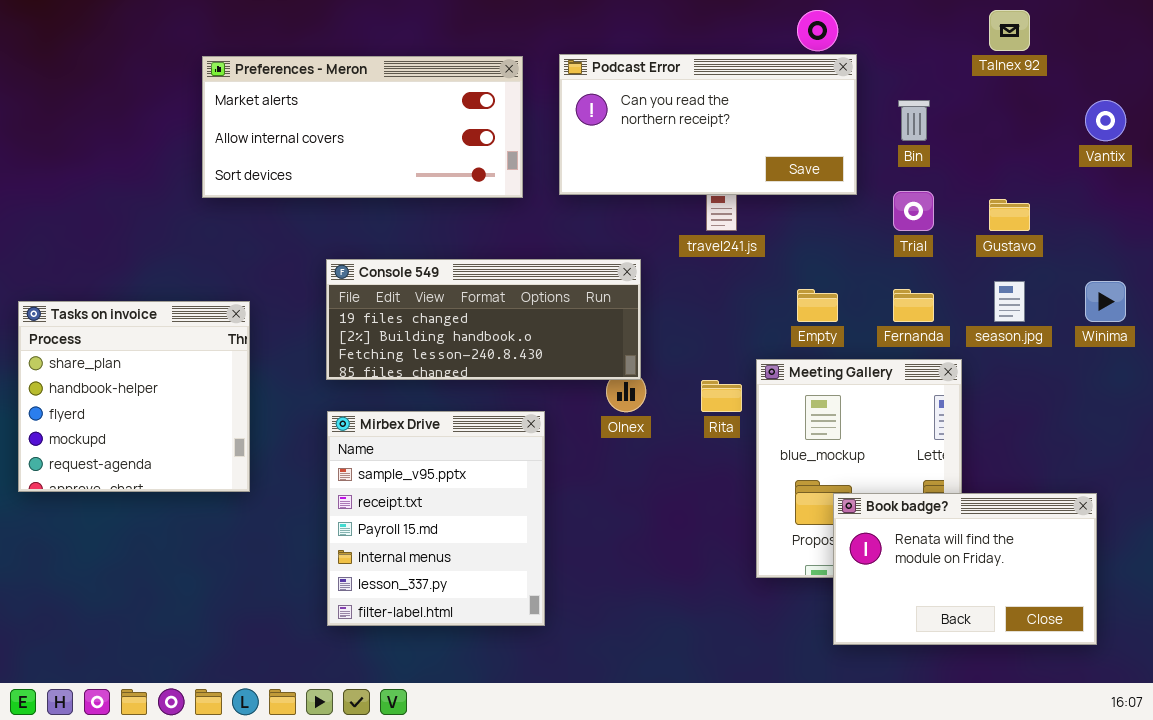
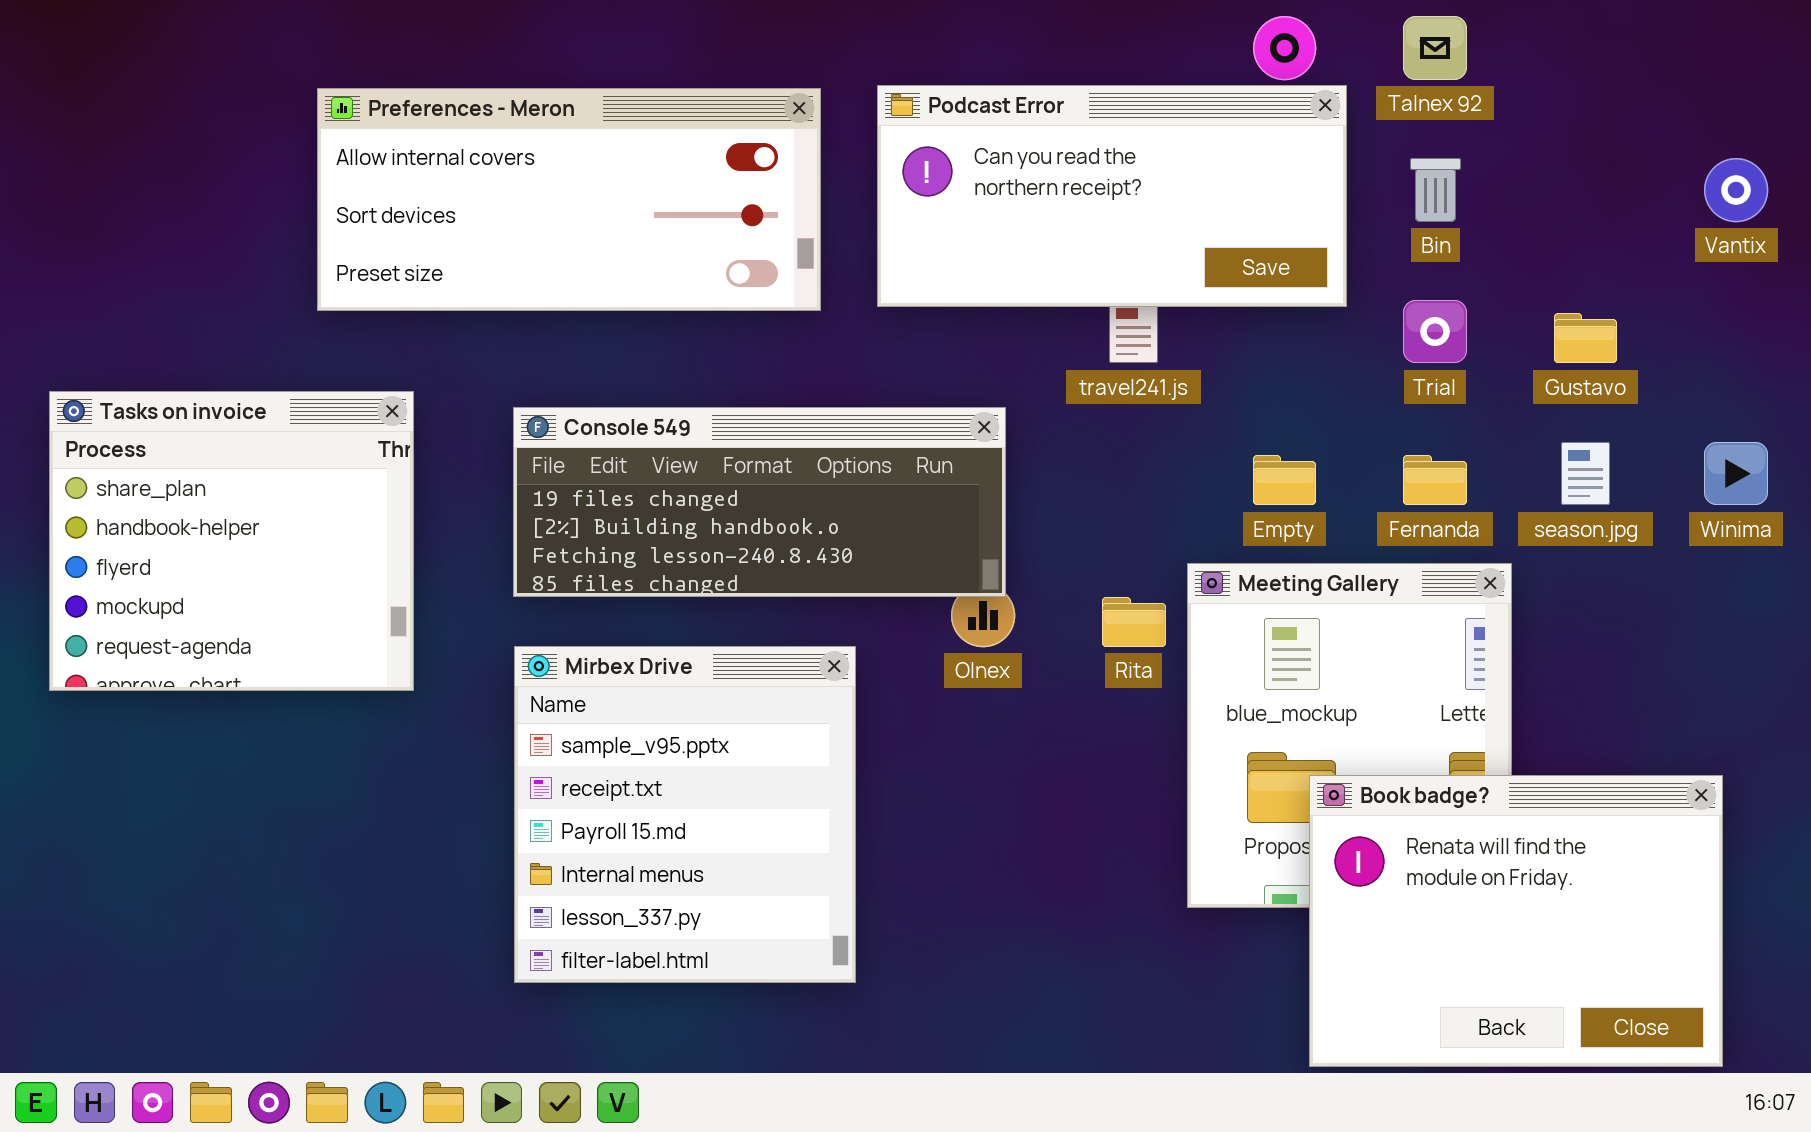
Talnex 92: [989,10,1030,51] -> [1403,16,1467,80], moved
Preferences - Meron: [202,56,523,198] -> [317,88,821,311], scrolled down 1 row
Tasks on invoice: [18,301,250,492] -> [49,391,414,691], moved
Book badge?: [833,493,1097,645] -> [1309,775,1723,1067], resized

